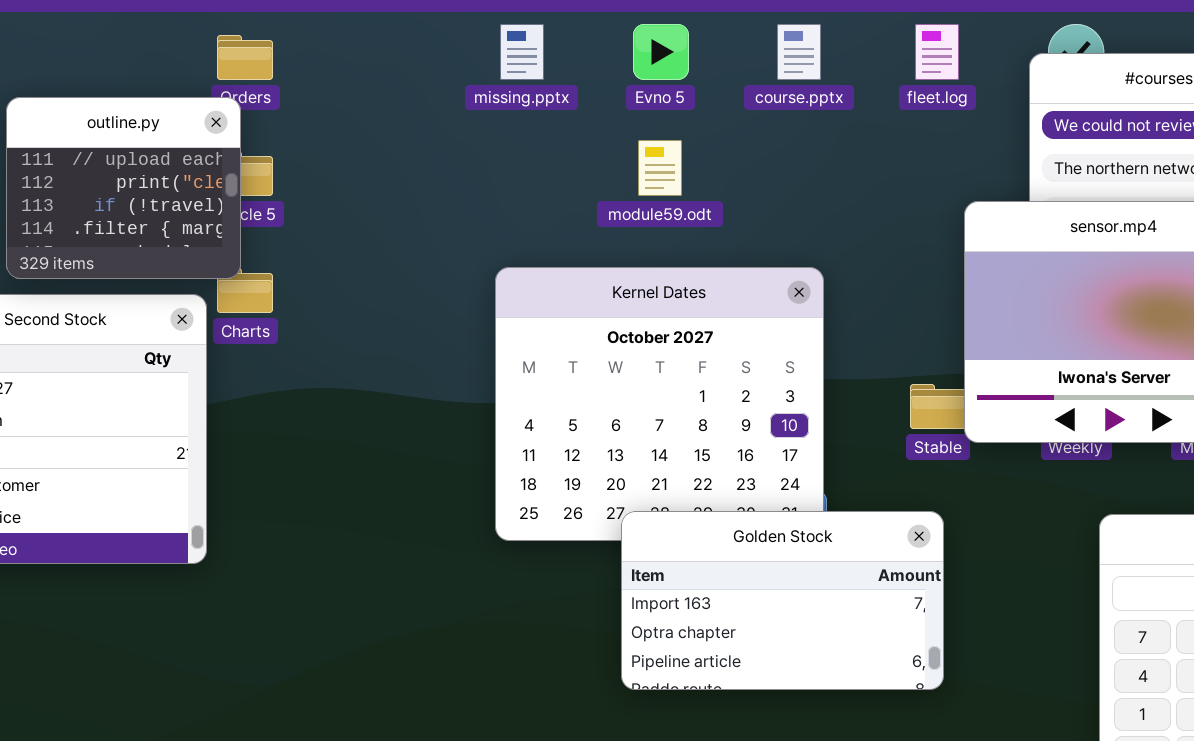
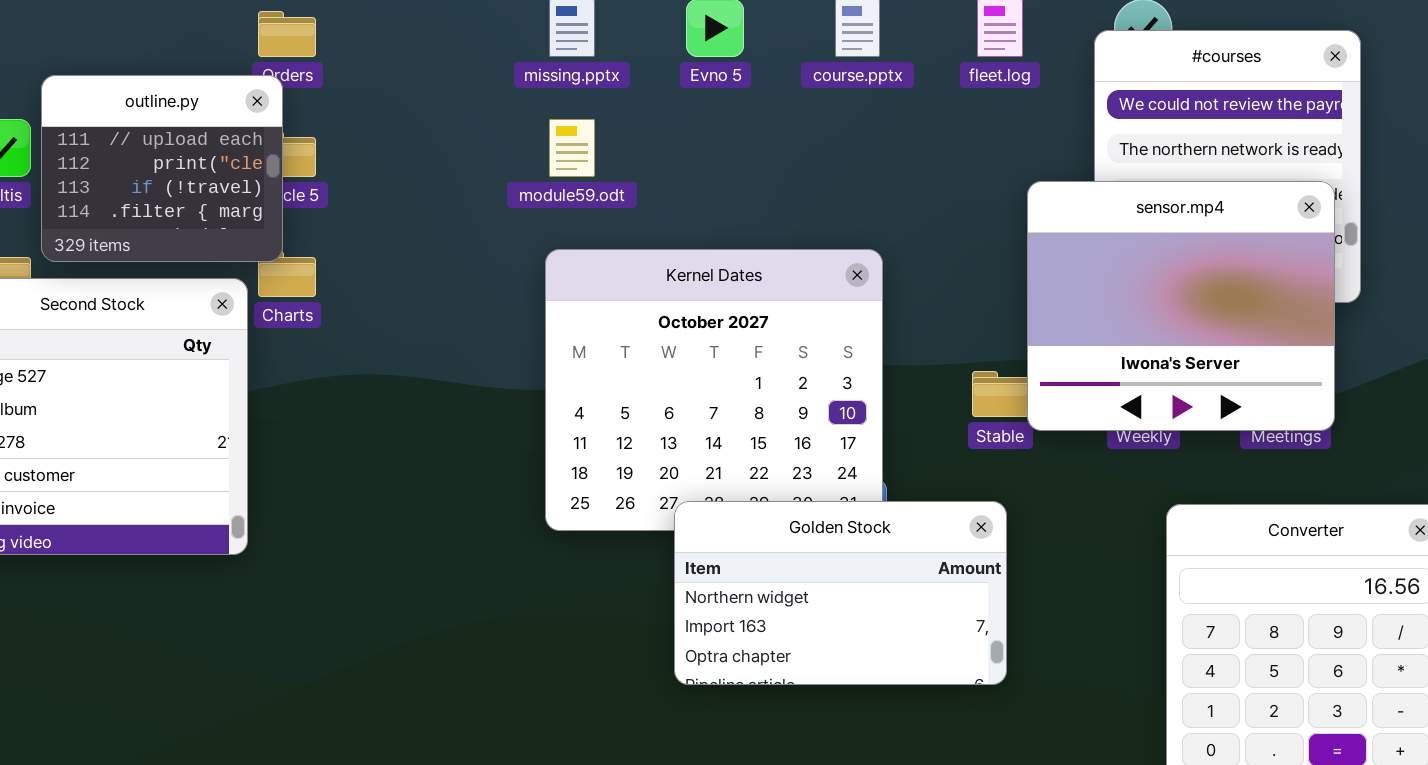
module59.odt: [638,140,682,196] -> [549,119,595,177], moved
Golden Stock: [621,511,944,690] -> [674,501,1007,685], scrolled up 1 row

